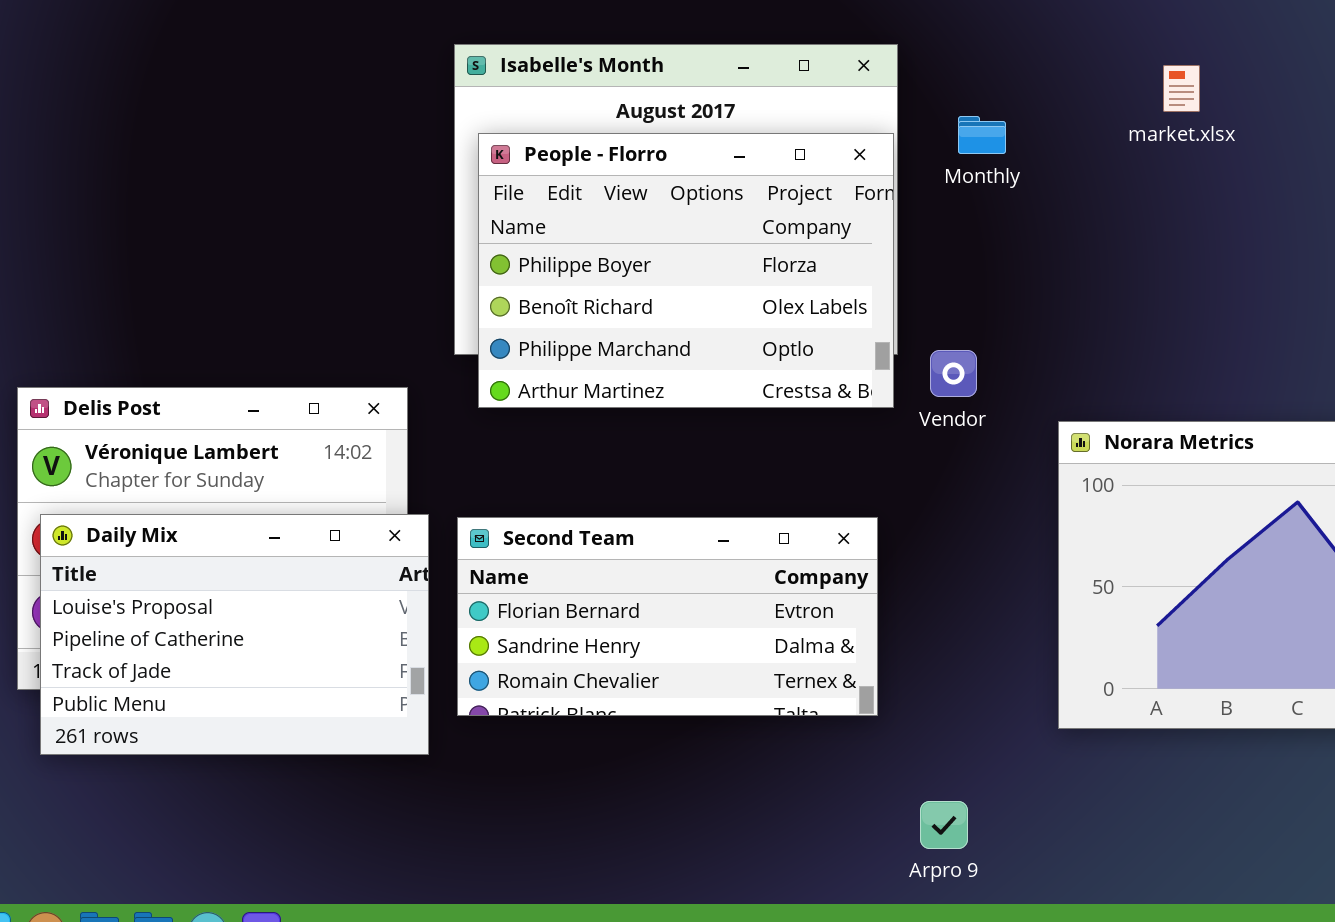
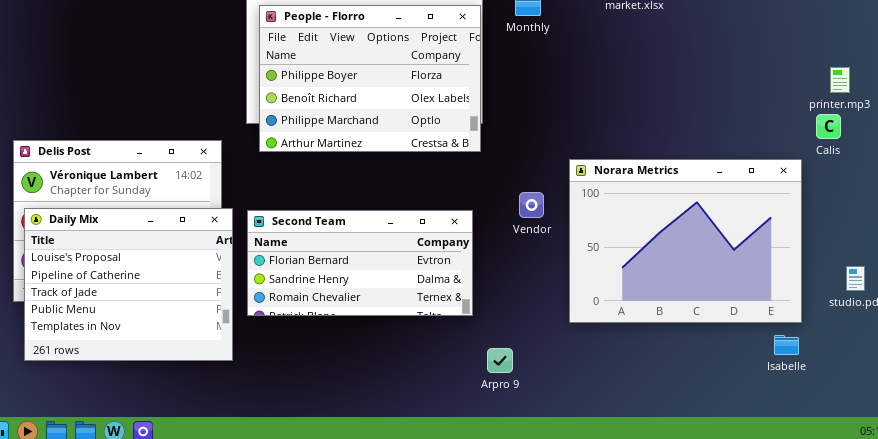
Vendor: [930,350,977,397] -> [519,192,544,218], moved
Daily Mix: [40,514,429,755] -> [24,208,233,361], resized
Arpro 9: [920,801,968,849] -> [487,348,513,373], moved

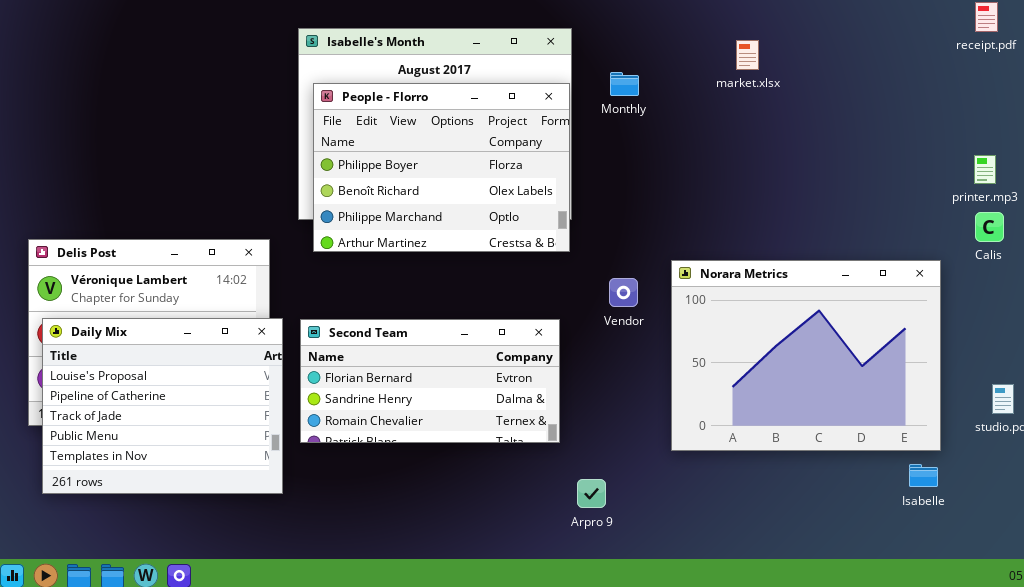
Calis: [816,114,841,139] -> [975,212,1004,242], moved
Vendor: [519,192,544,218] -> [609,278,638,307], moved

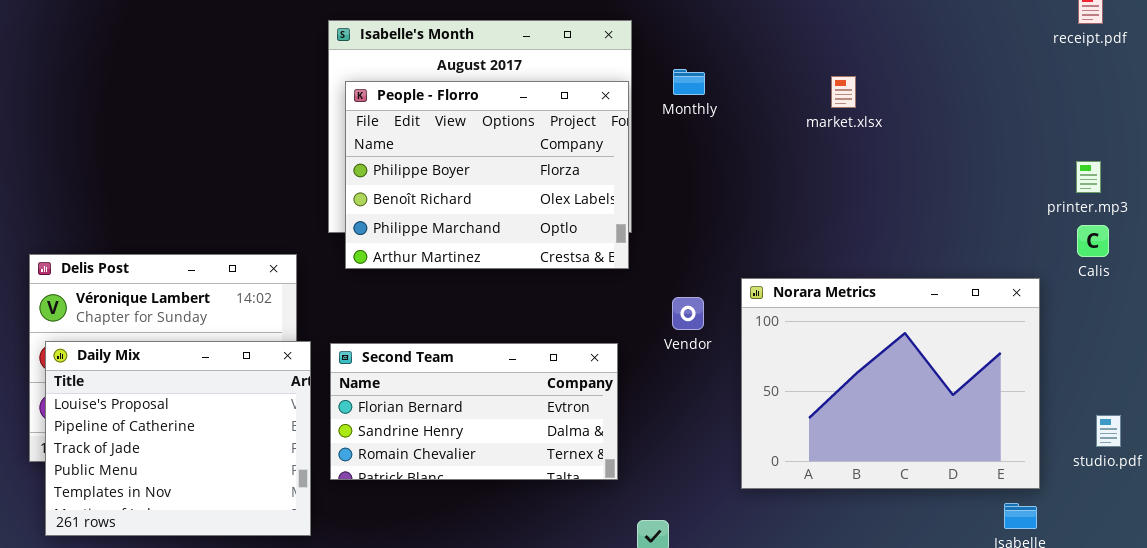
market.xlsx: [736,40,759,70] -> [831,76,856,108], moved

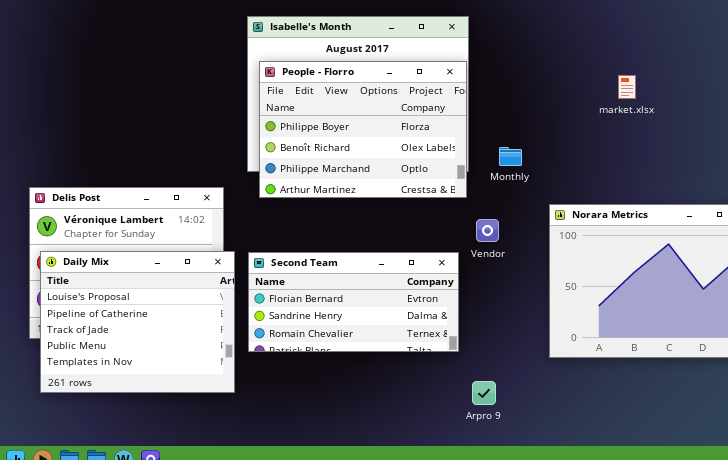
Monthly: [673,69,705,95] -> [499,147,522,166], moved
market.xlsx: [831,76,856,108] -> [618,75,636,99], moved
Vendor: [672,297,704,330] -> [476,219,499,242], moved

